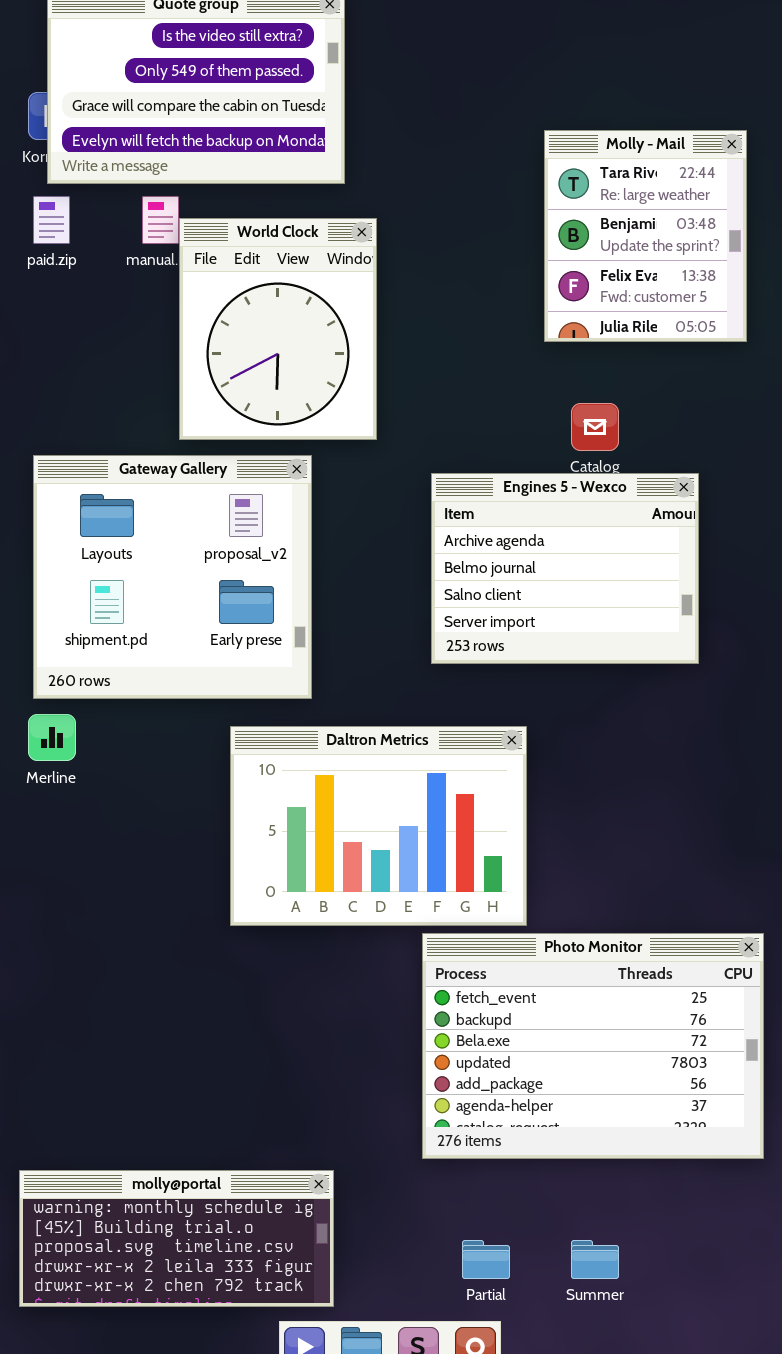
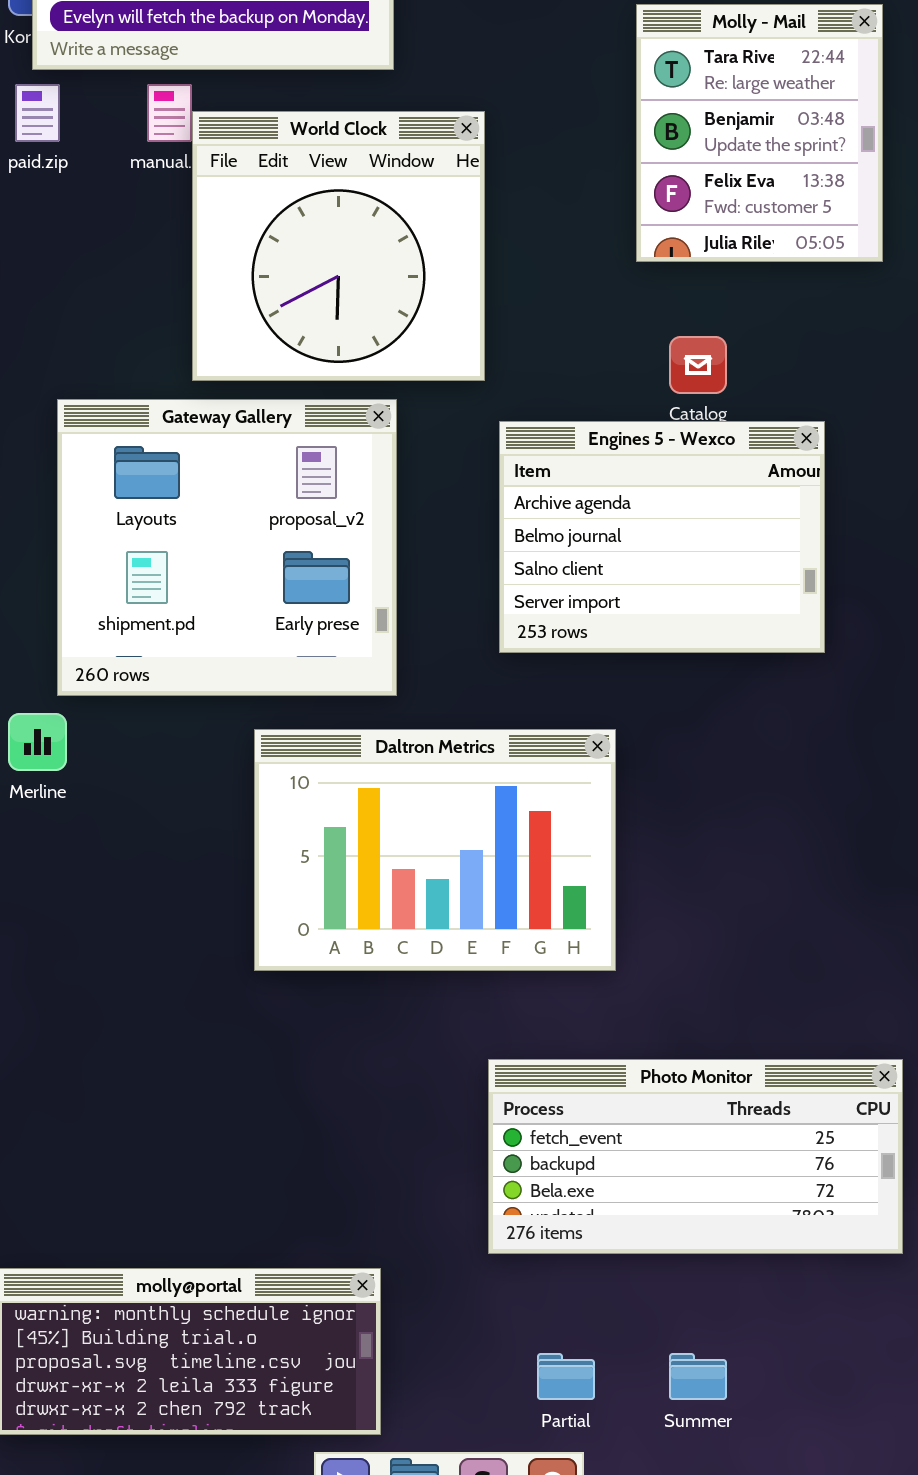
World Clock: [179,218,377,440] -> [192,111,485,381], resized
Gateway Gallery: [33,455,312,699] -> [57,399,397,696], moved
Photo Monitor: [422,933,764,1159] -> [488,1059,903,1254], resized

